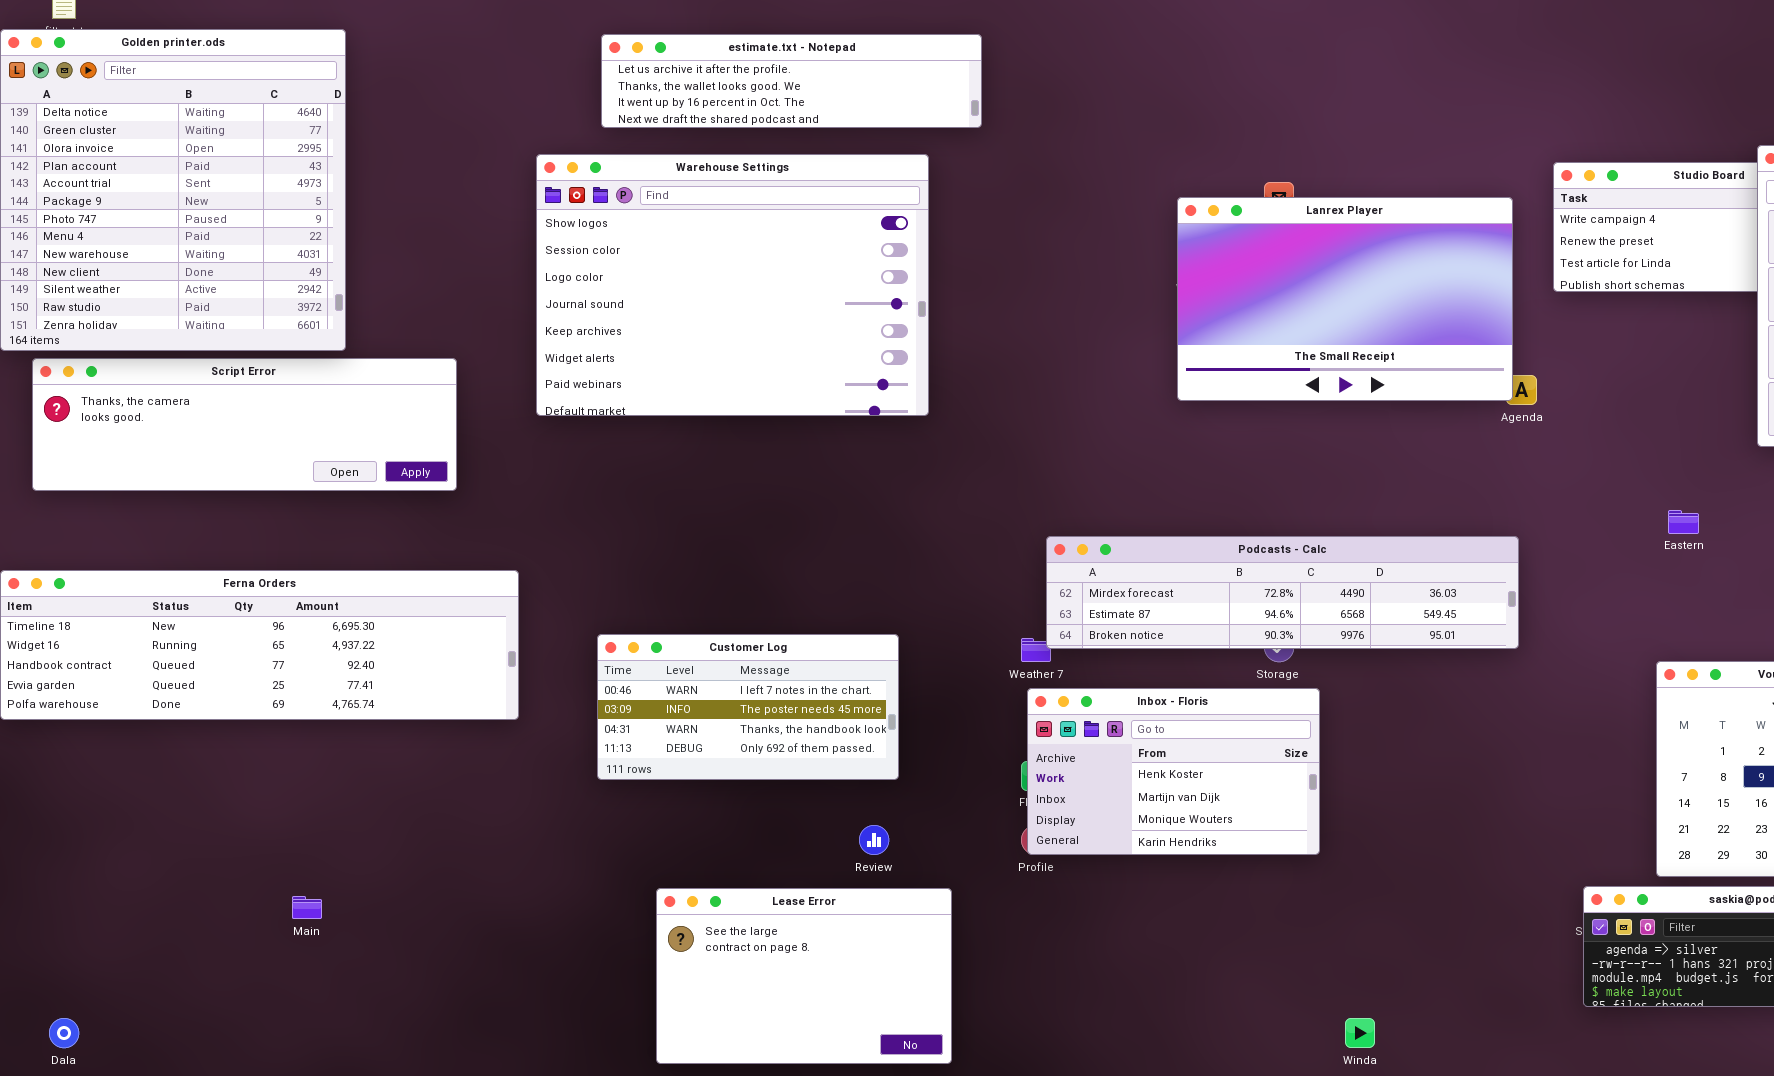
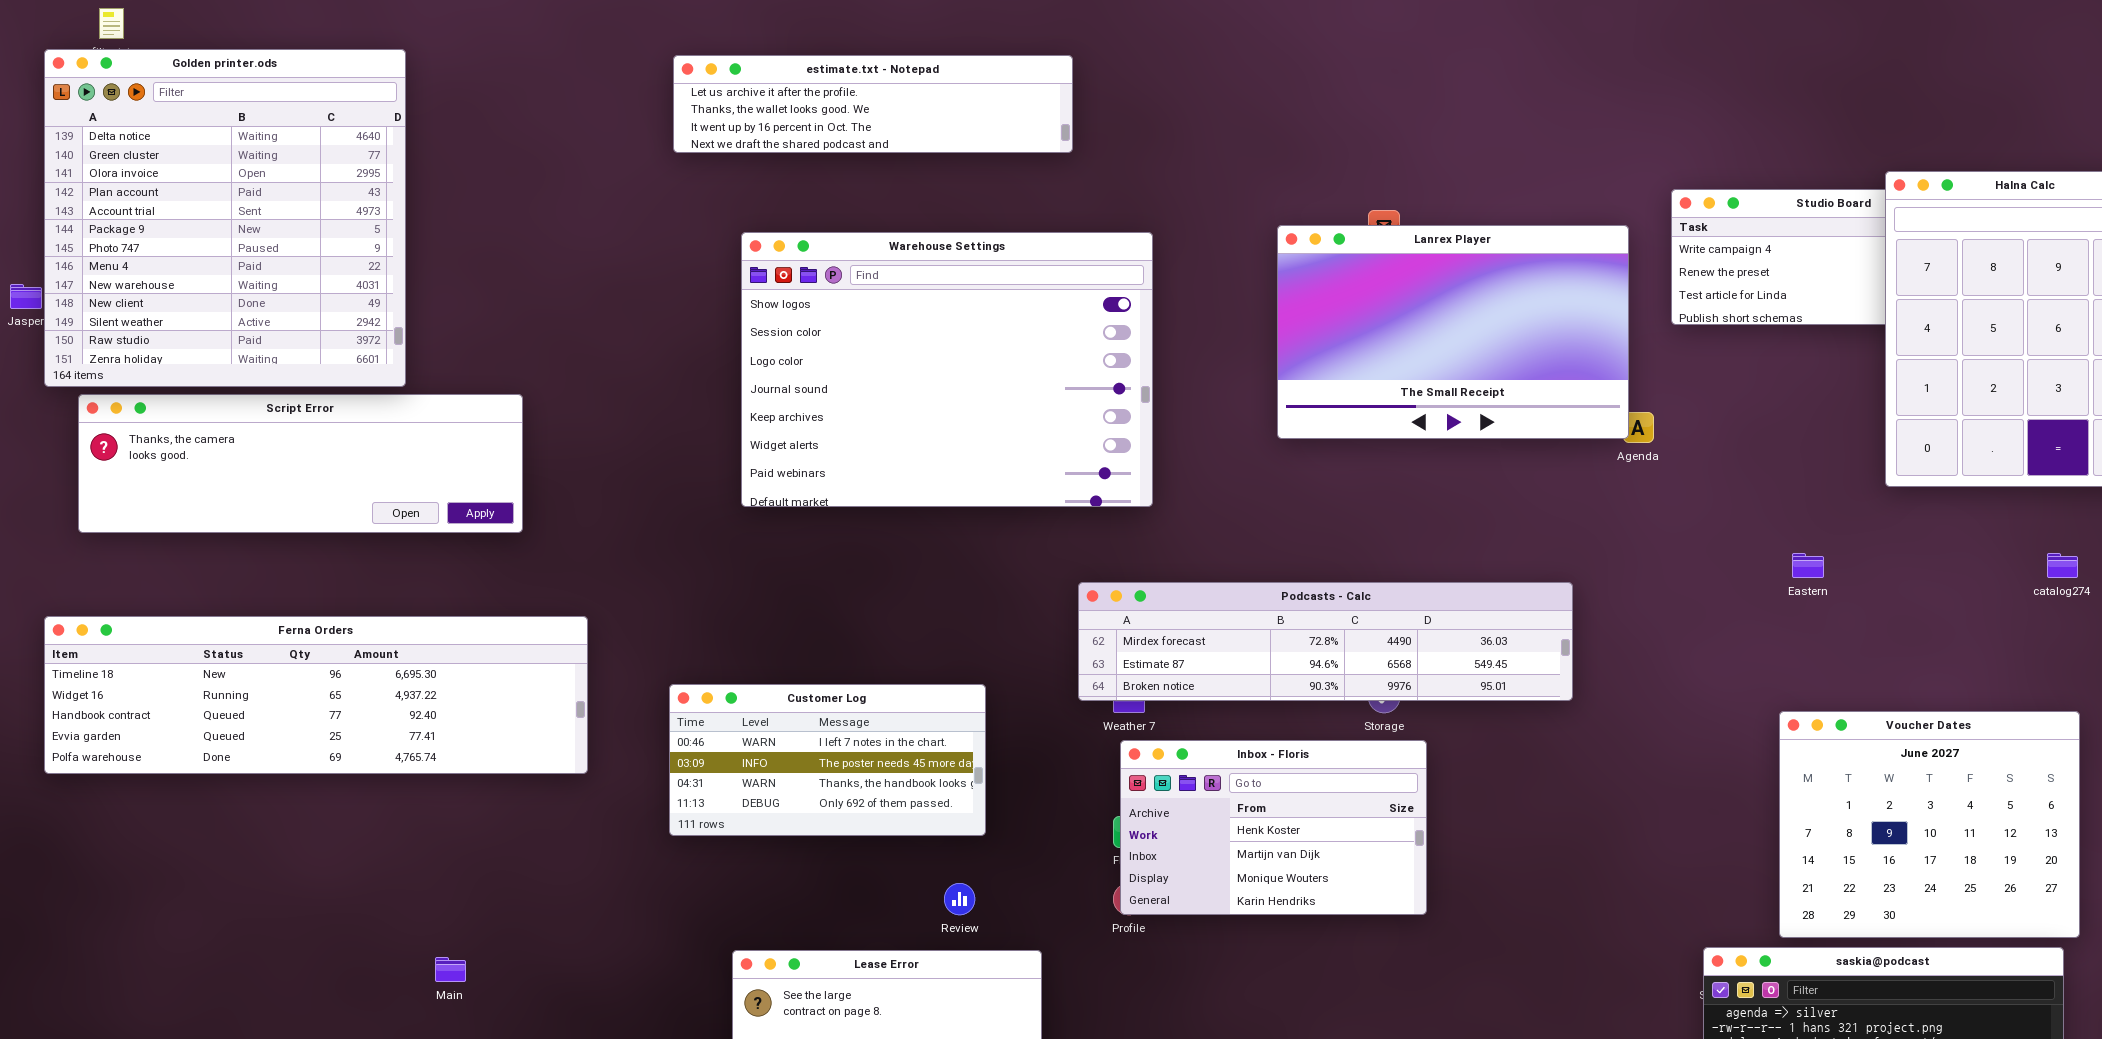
Warehouse Settings: [536,154,929,416] -> [741,232,1153,507], moved
Podcasts - Calc: [1046,536,1519,649] -> [1078,582,1573,701], moved
Main: [292,896,322,919] -> [435,957,466,982], moved

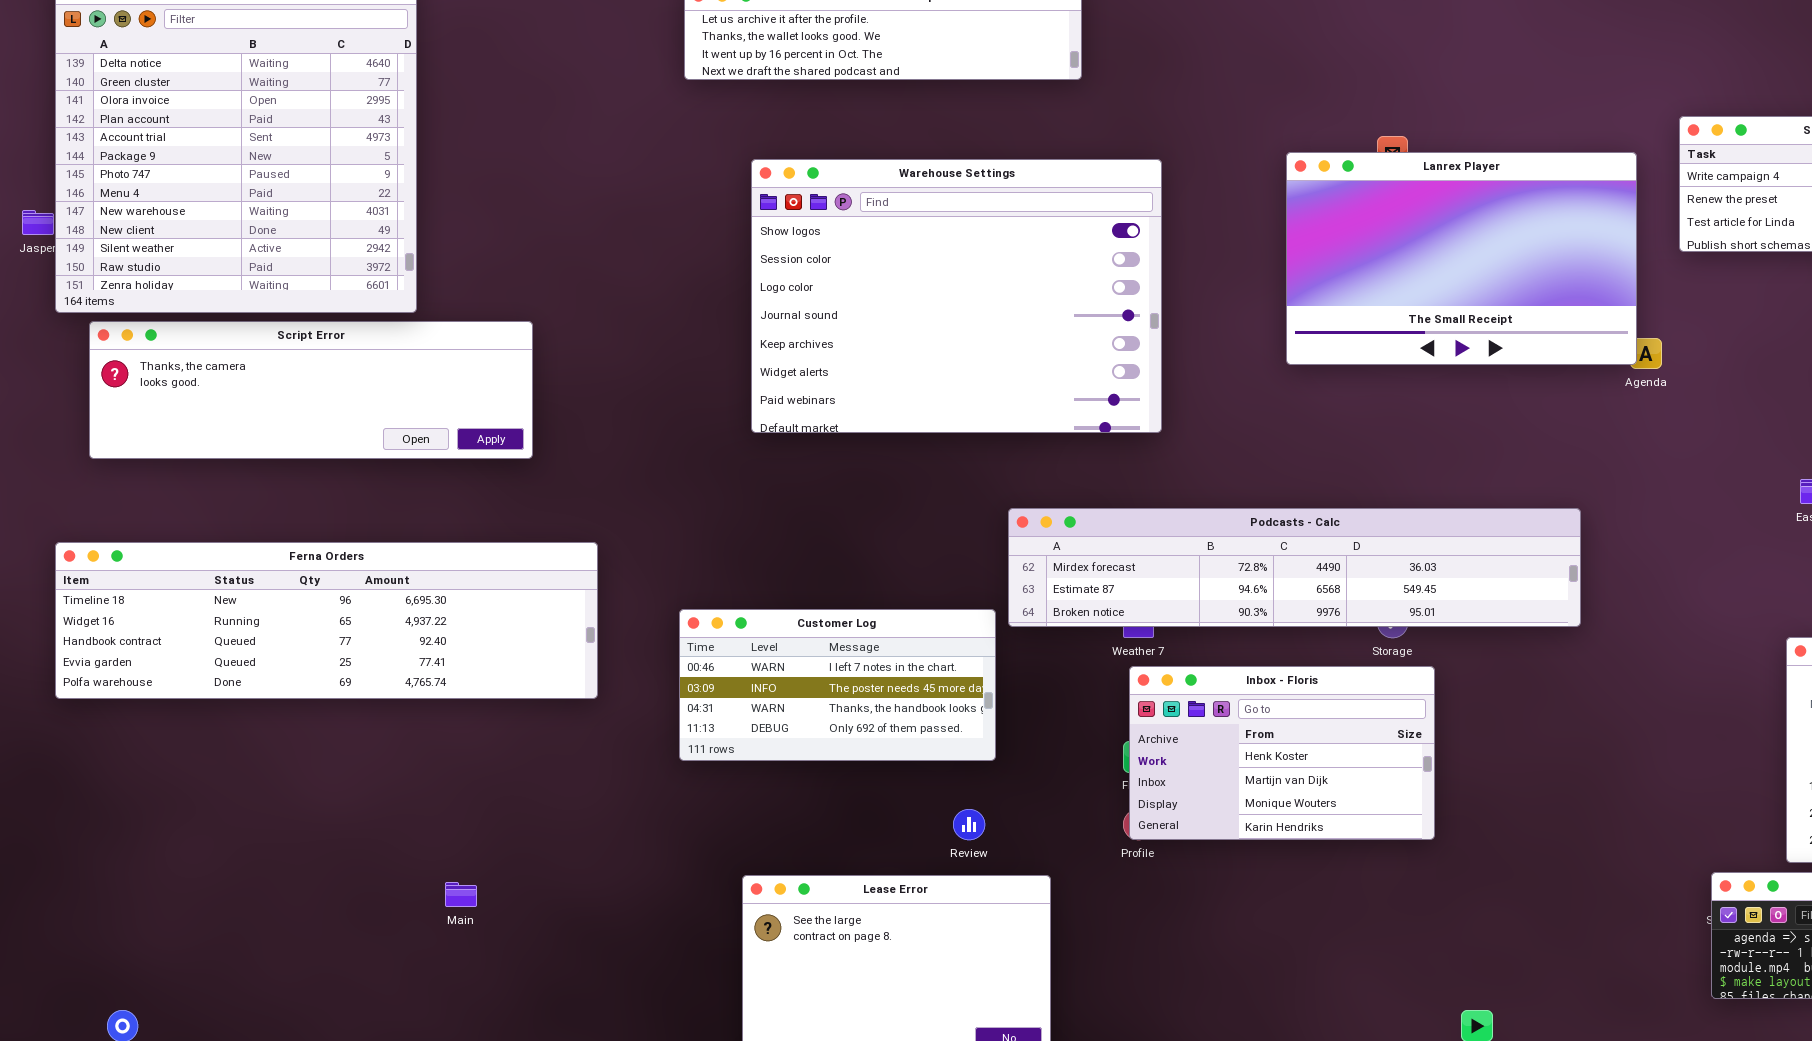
Podcasts - Calc: [1078,582,1573,701] -> [1008,508,1581,627], resized

